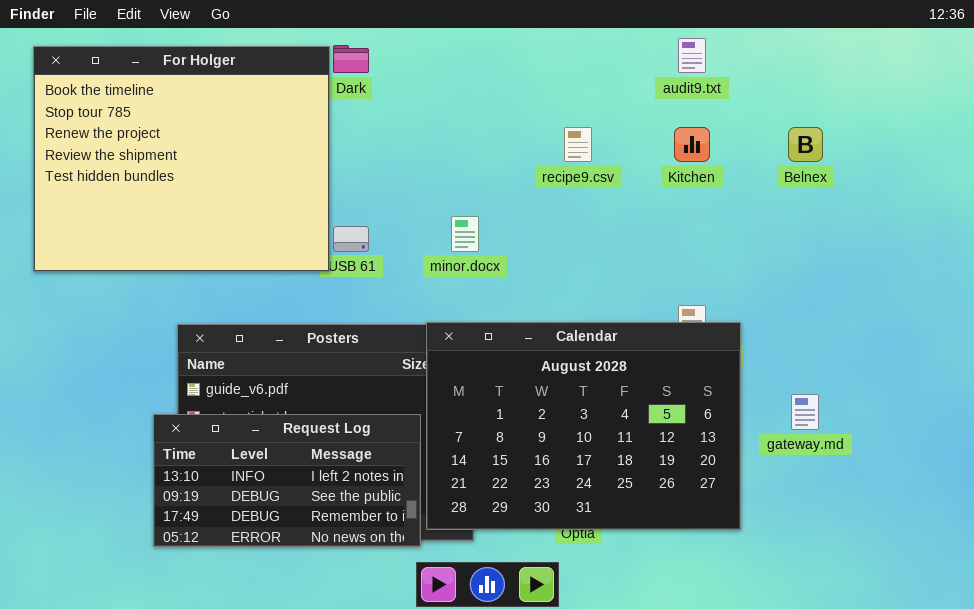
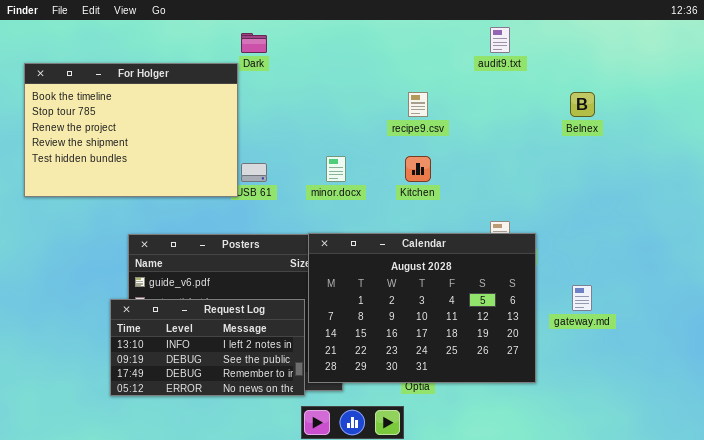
For Holger: [33,46,330,272] -> [24,63,238,197], resized
Kitchen: [674,127,710,162] -> [405,156,431,182], moved

